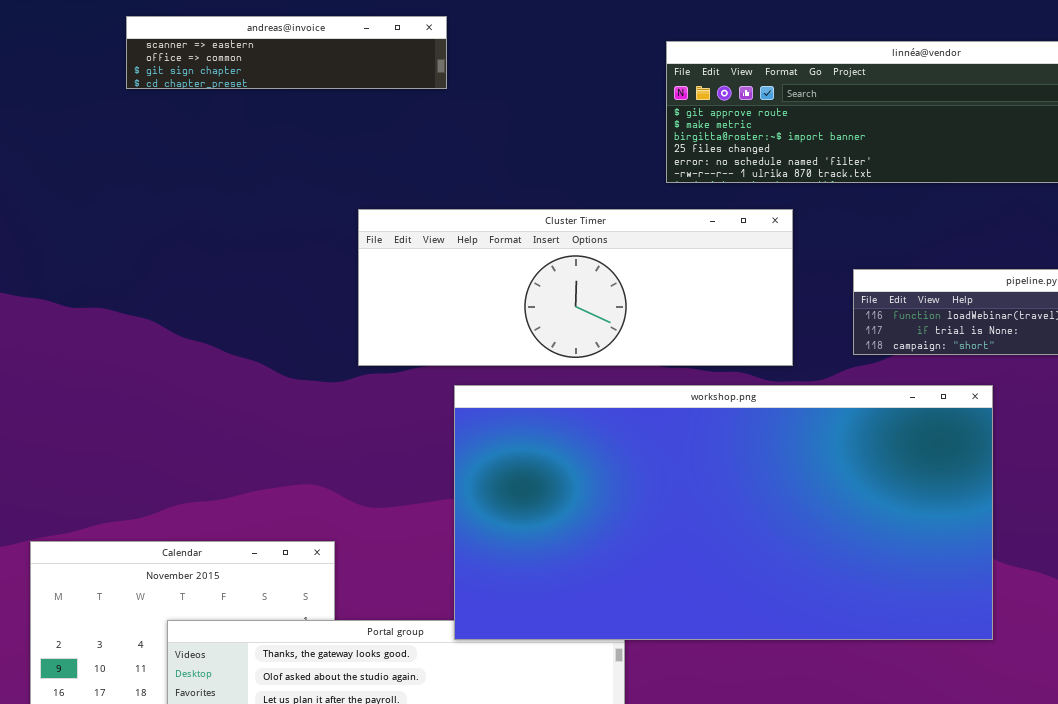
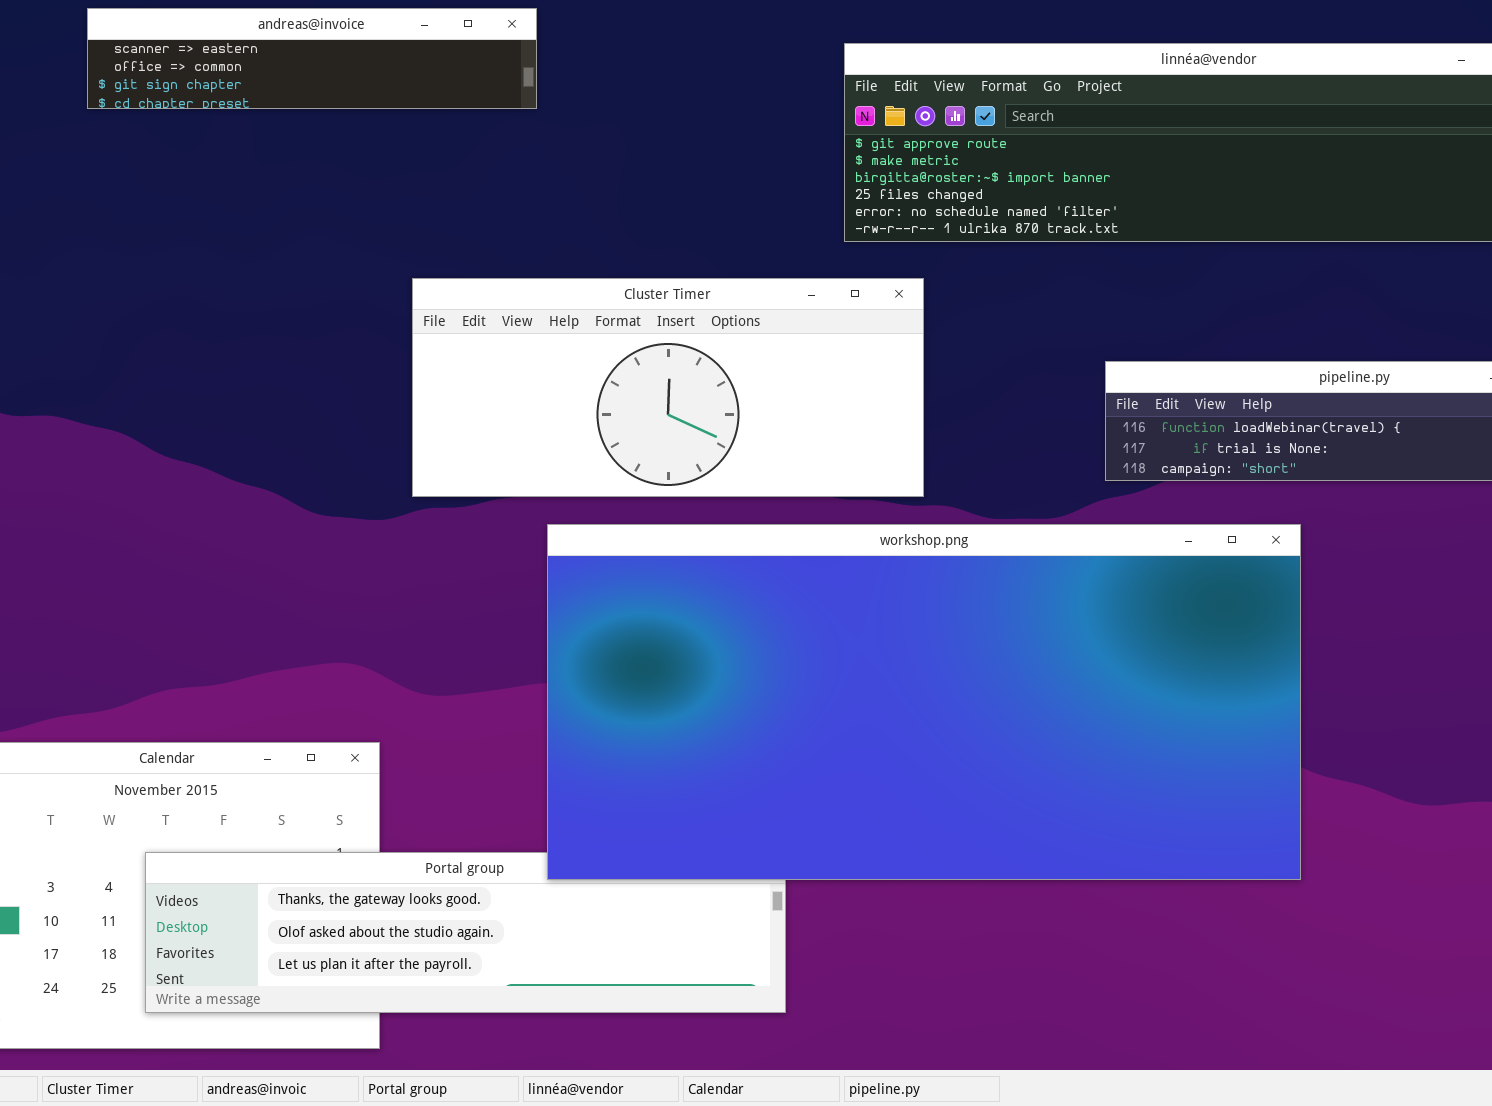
Cluster Timer: [358,209,793,366] -> [412,278,924,497], resized

